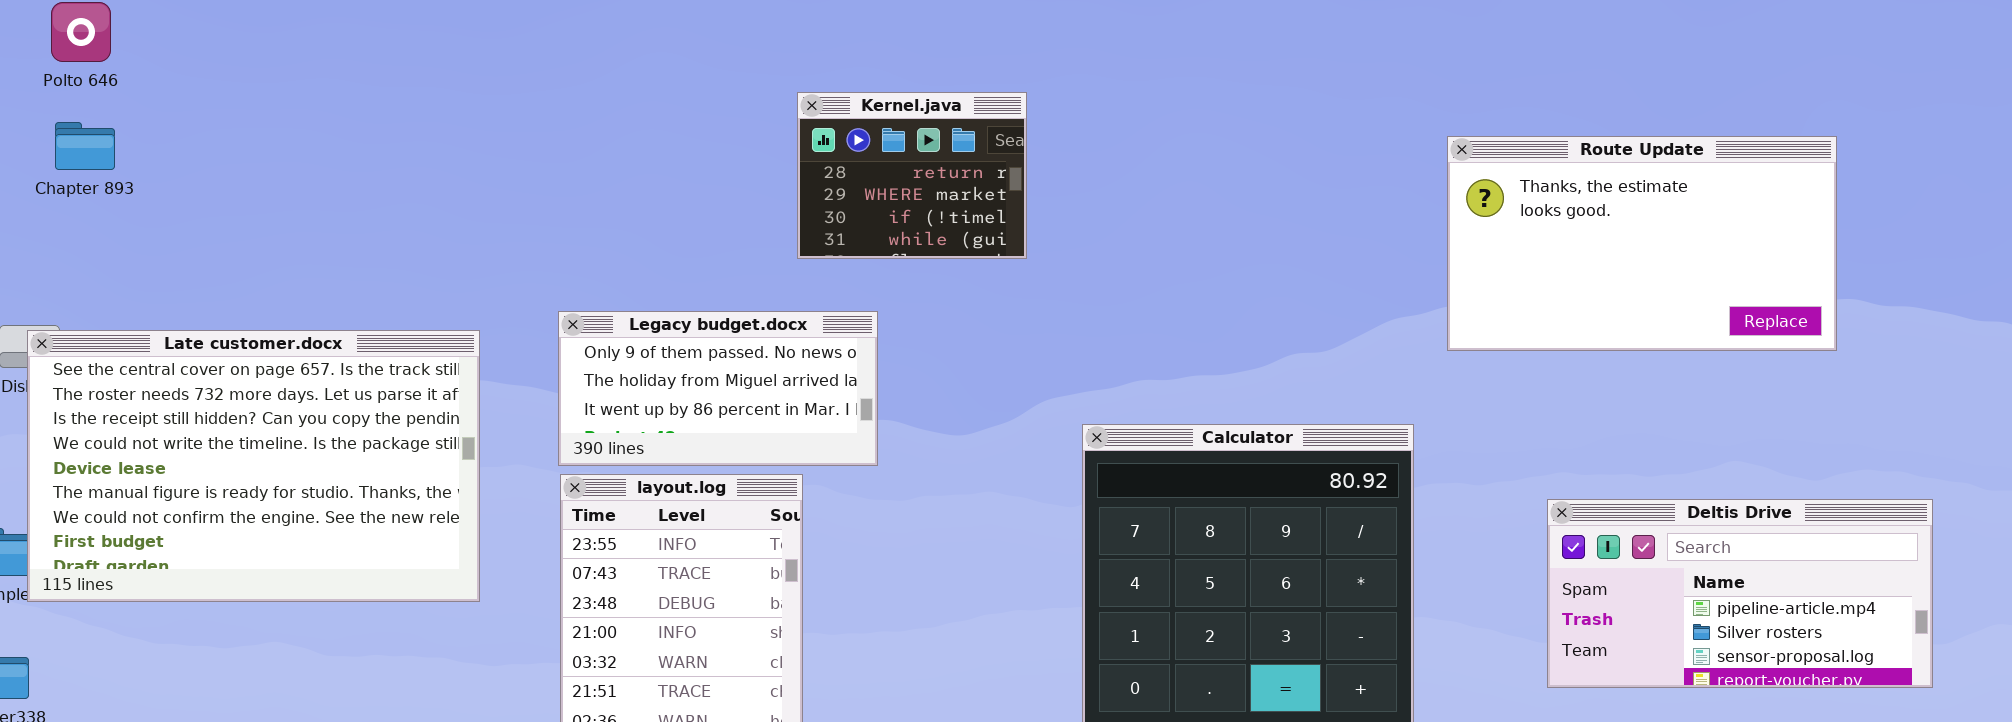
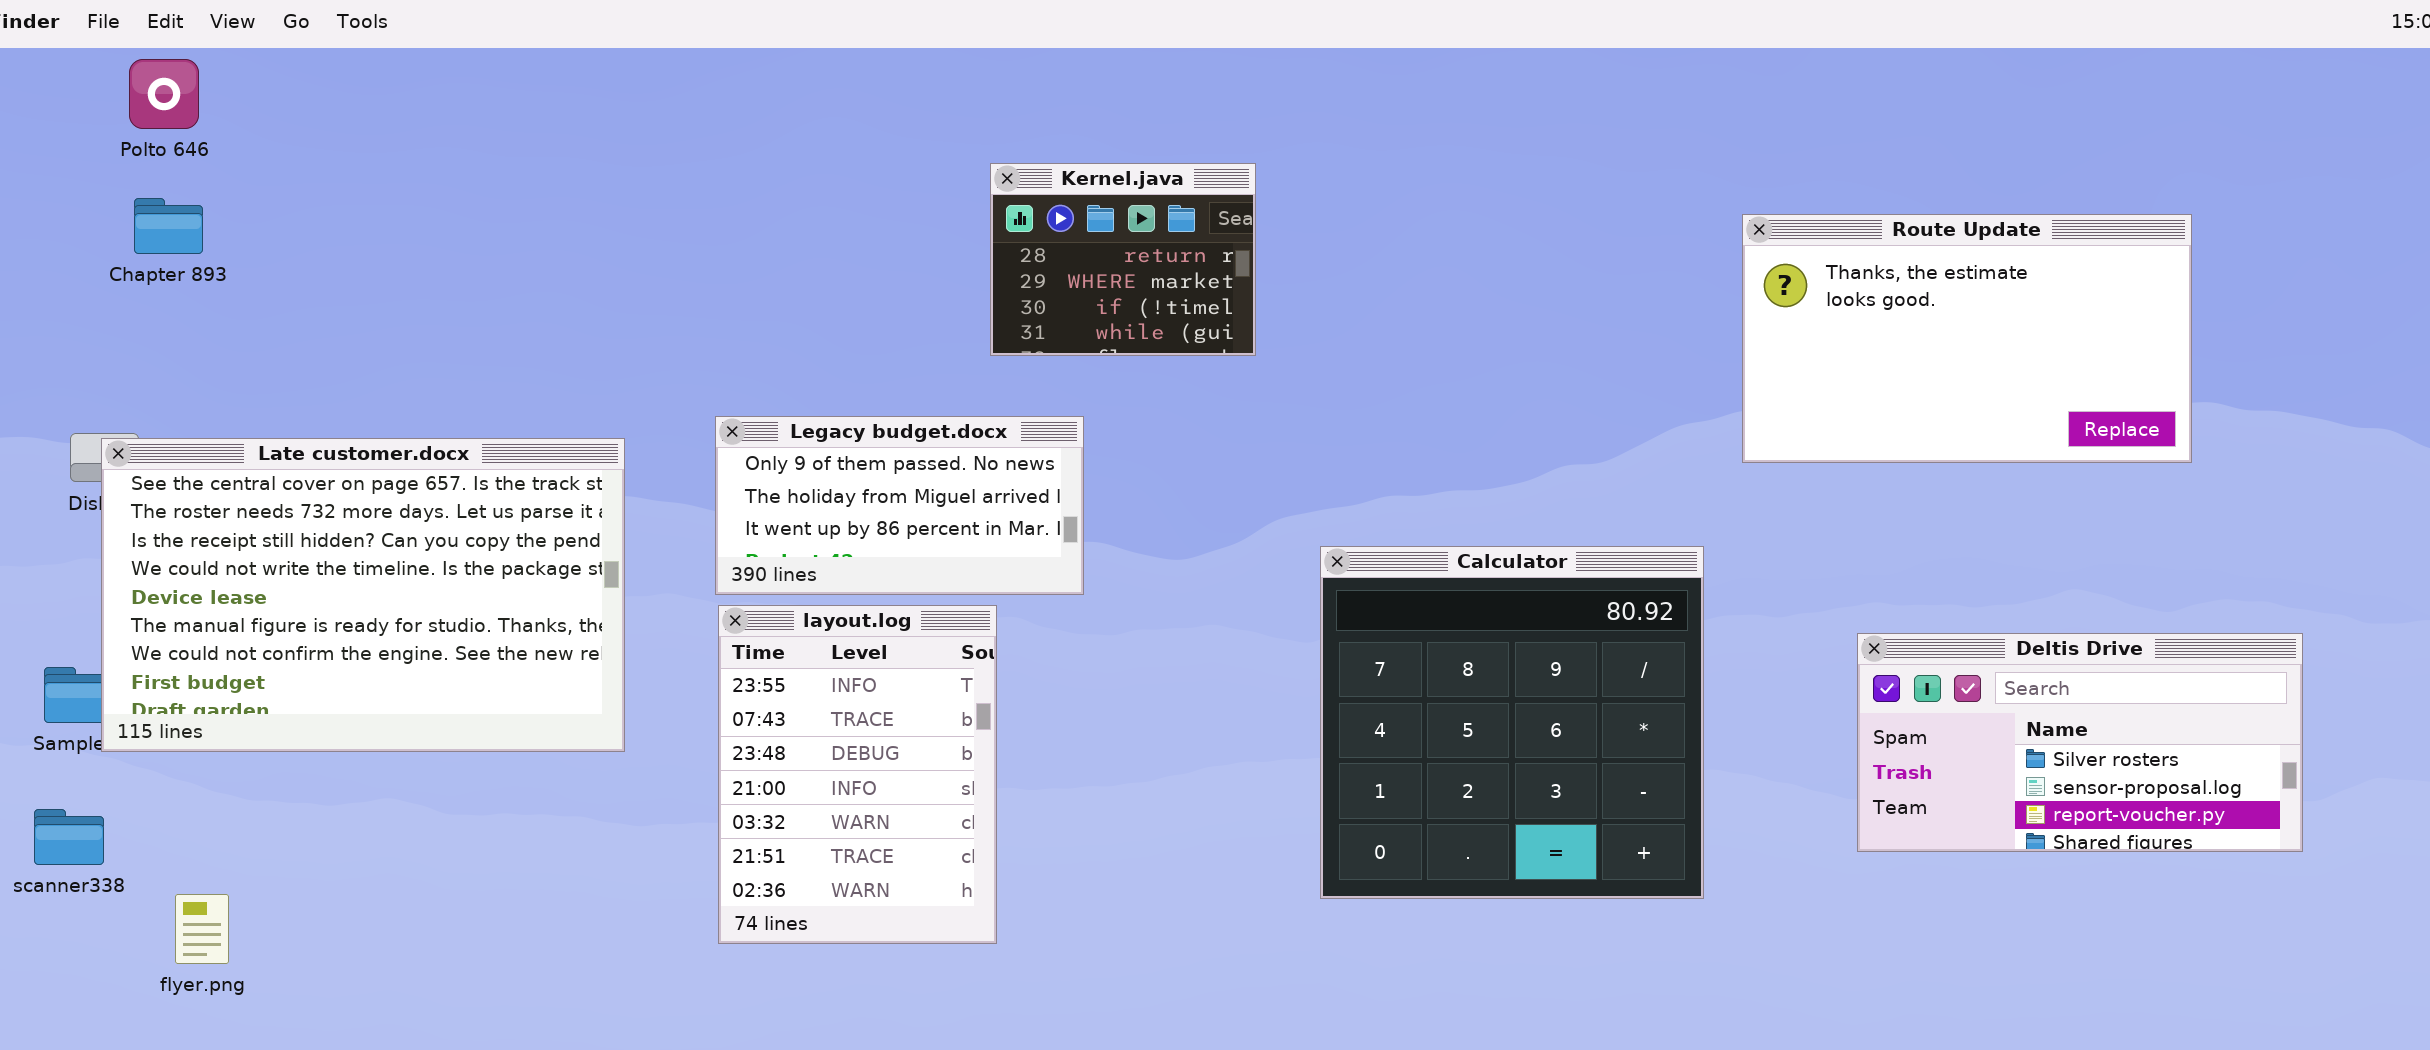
Deltis Drive: [1547,499,1933,688] -> [1857,633,2303,852], scrolled down 1 row

